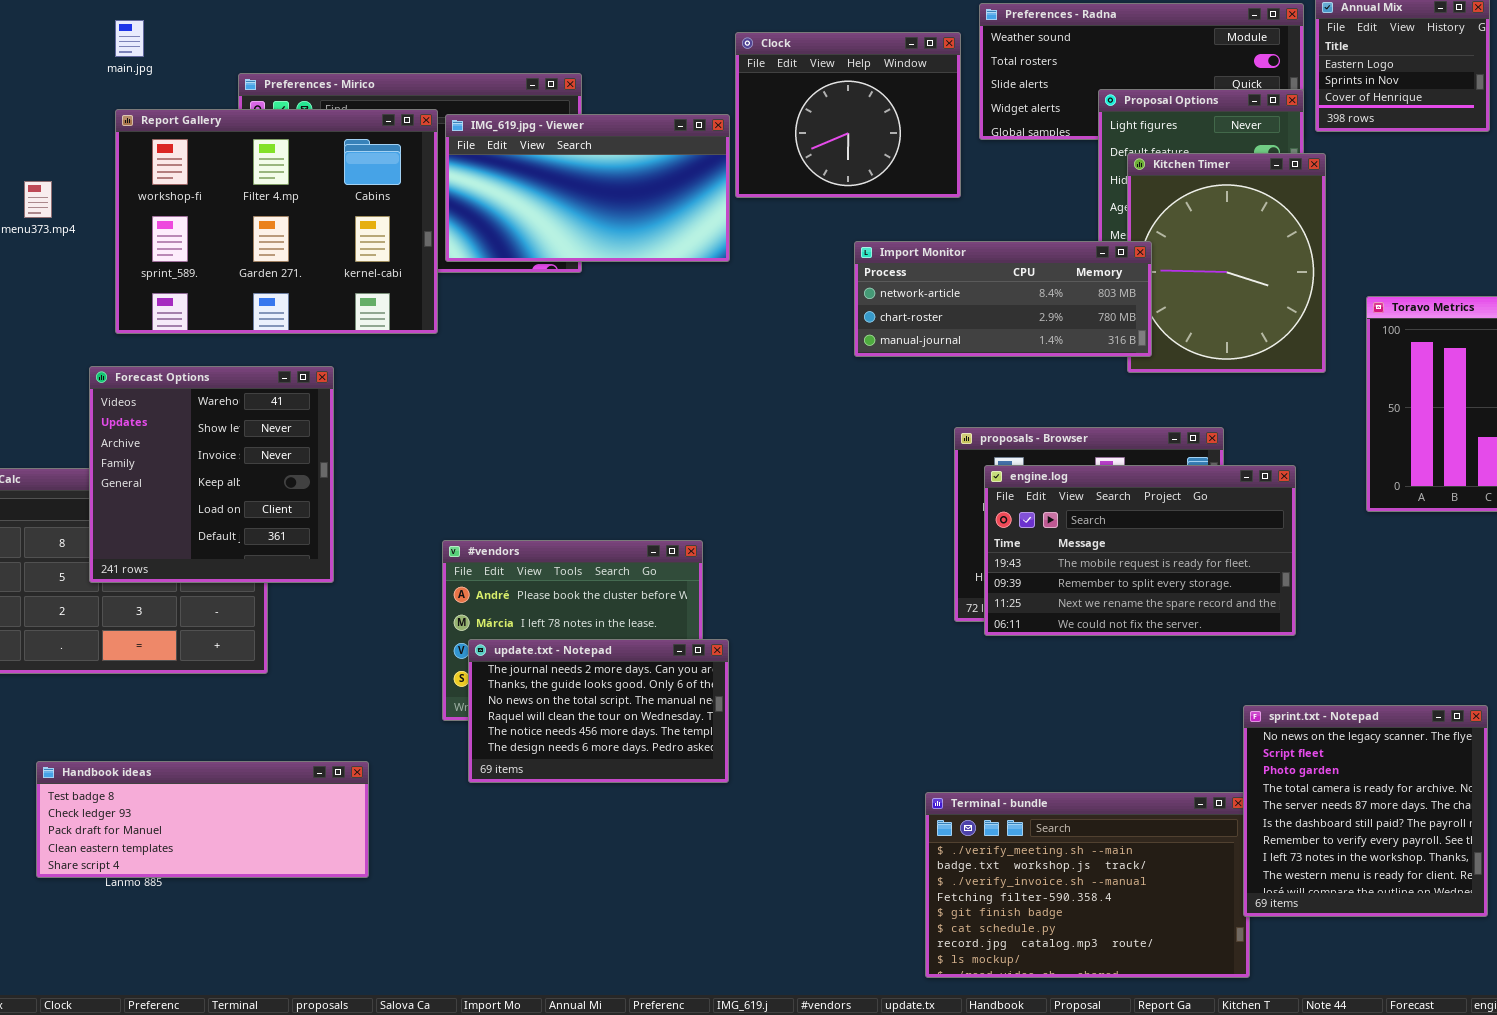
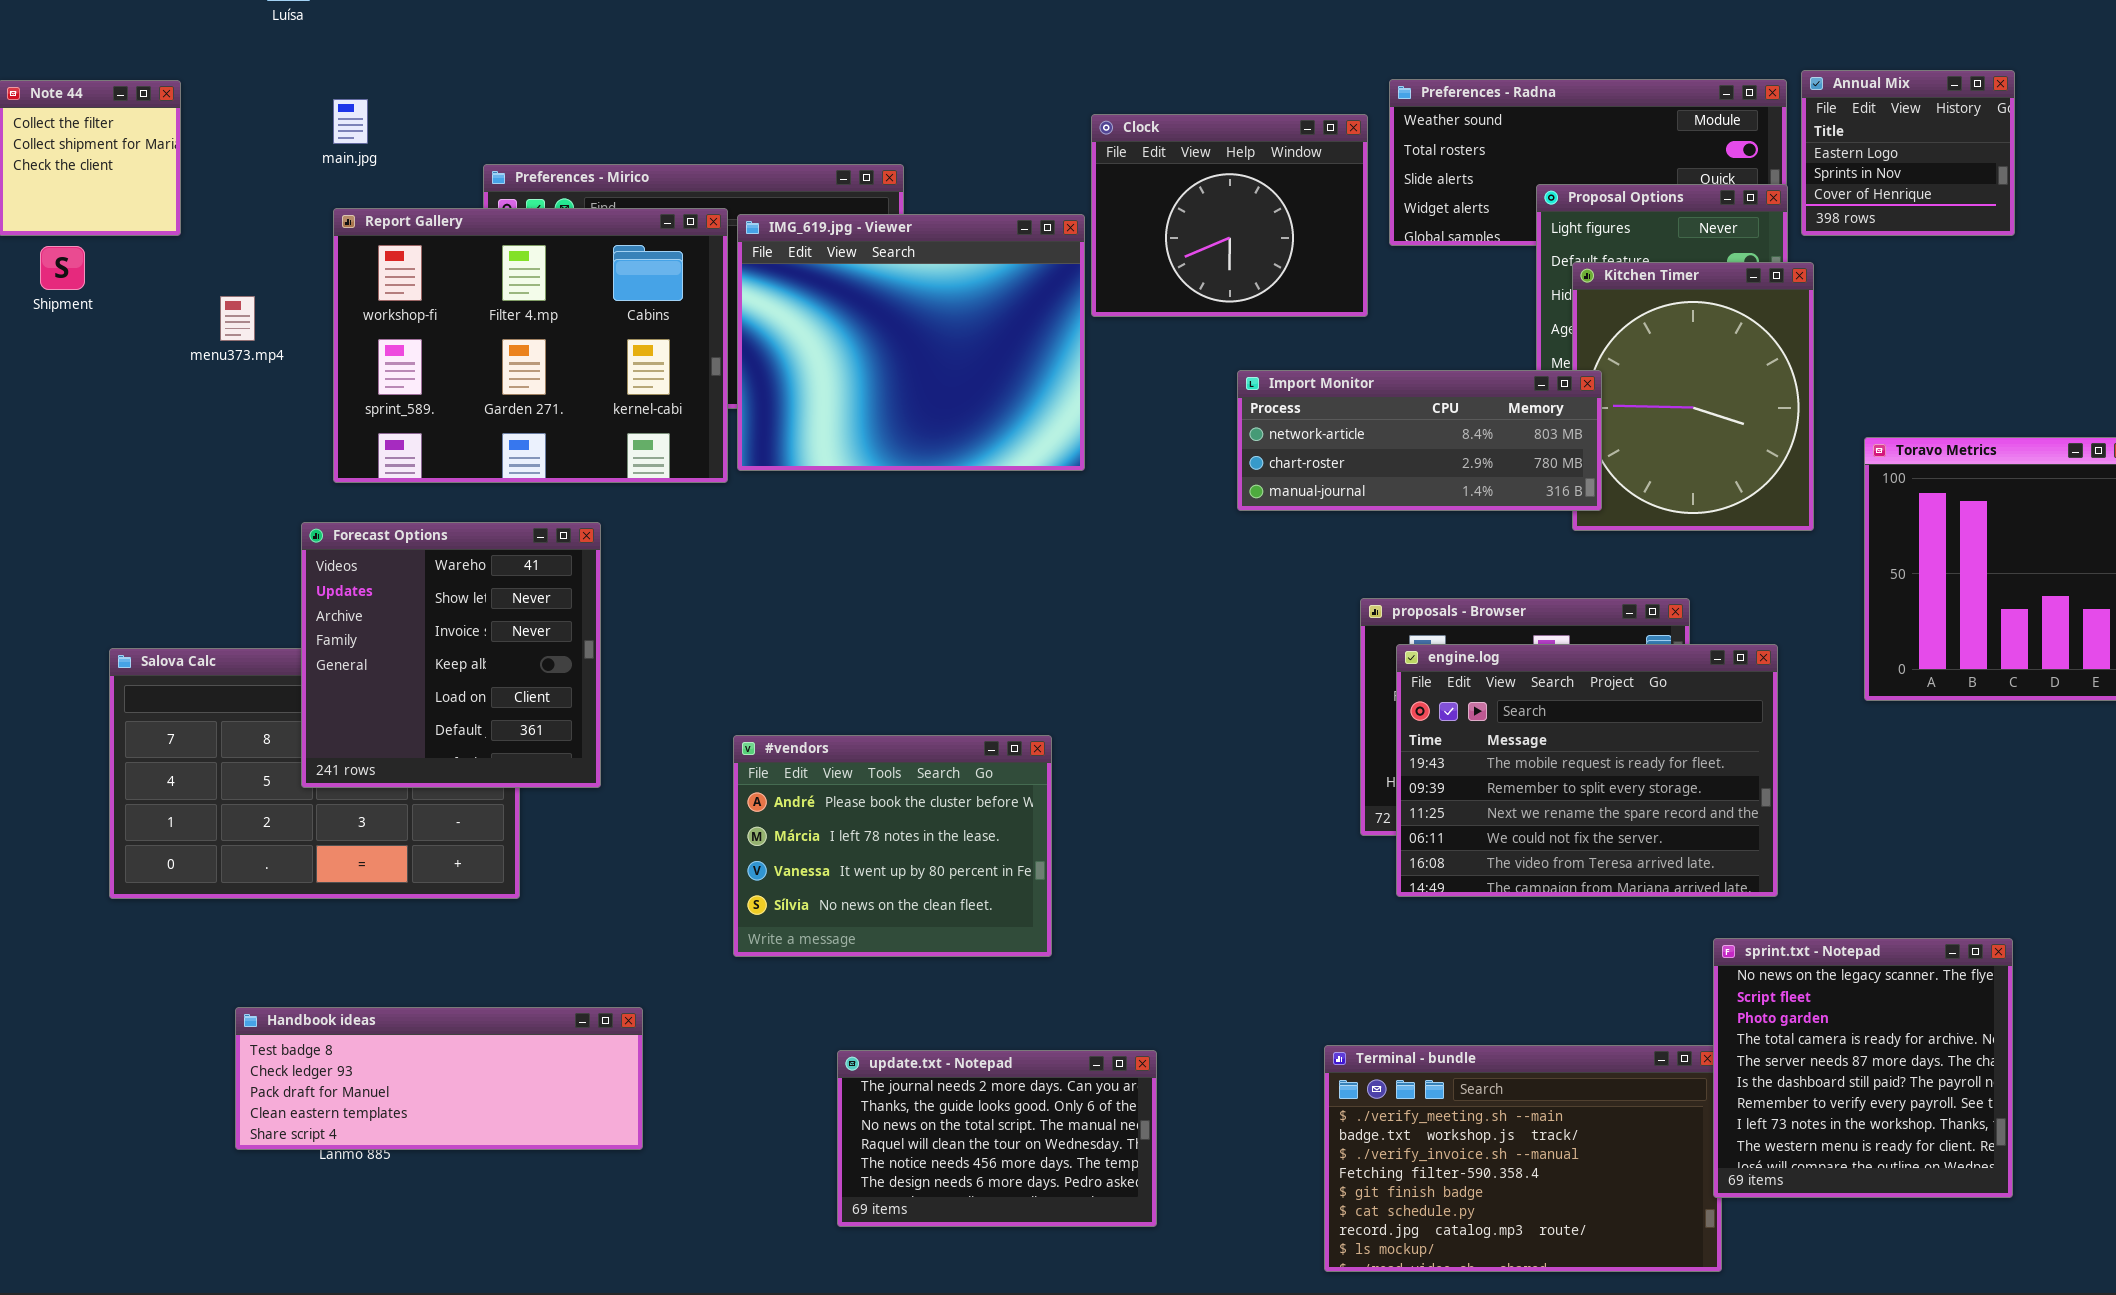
IMG_619.jpg - Viewer: [445,114,730,262] -> [737,214,1085,471], resized
engine.log: [984,465,1296,636] -> [1396,644,1778,897], resized
update.txt - Notepad: [468,639,729,783] -> [837,1050,1157,1227], moved

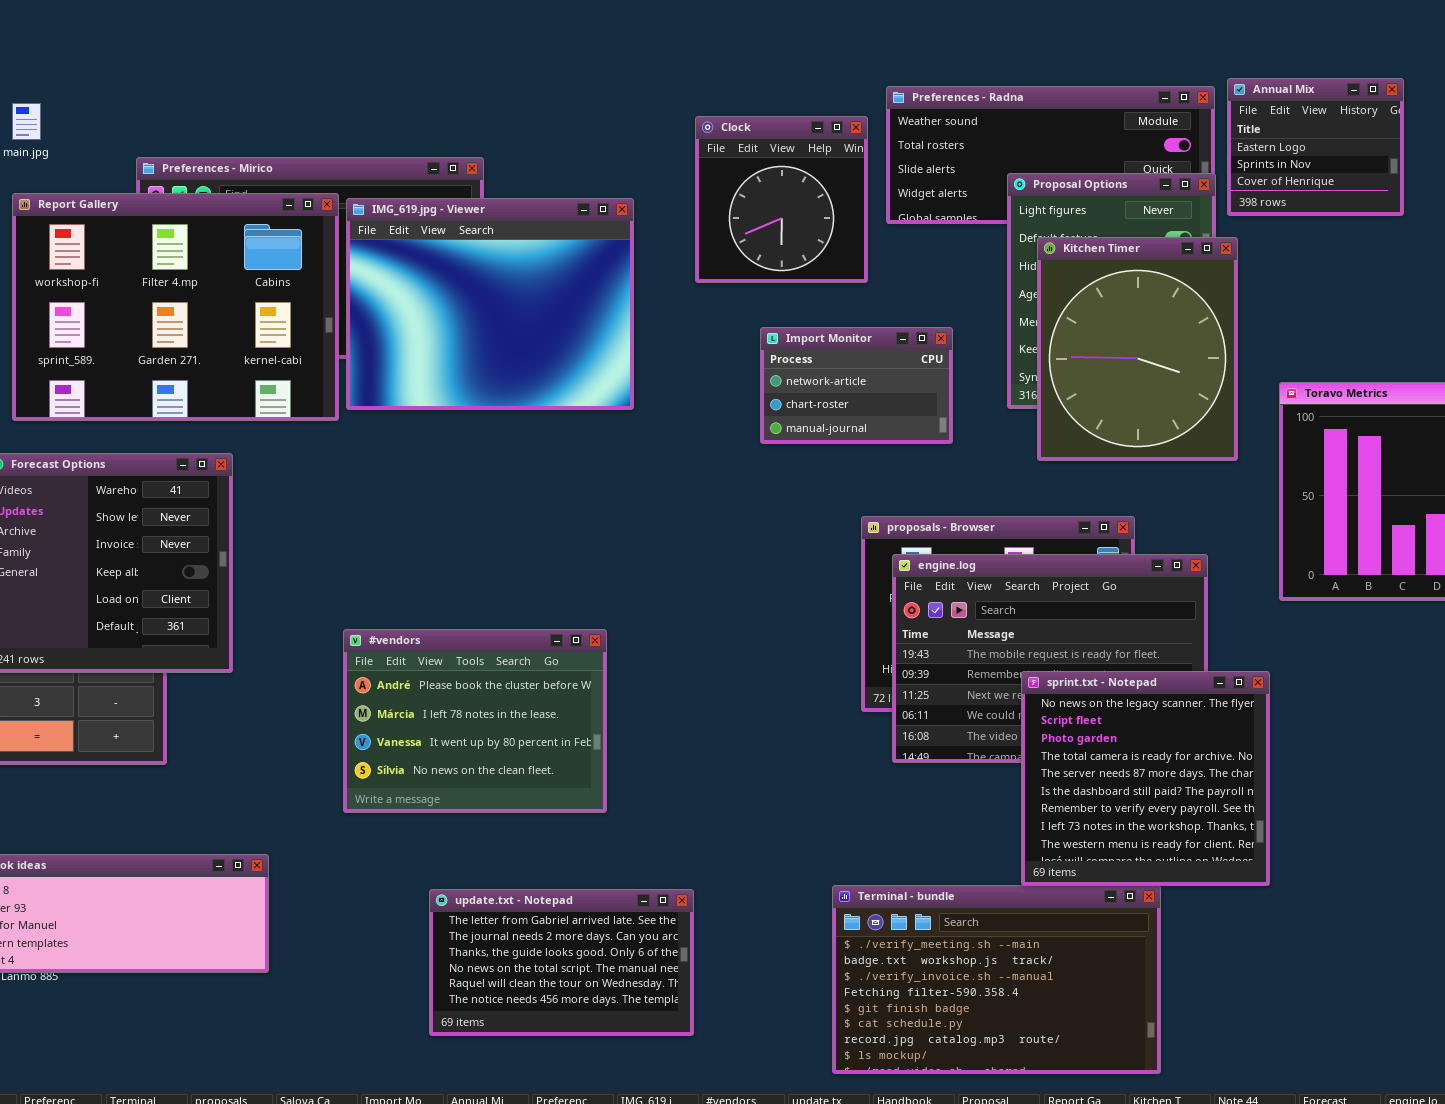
Clock: [1091,114,1368,317] -> [695,116,868,283], resized
Import Monitor: [1237,370,1602,511] -> [760,327,953,444], resized
sprint.txt - Notepad: [1713,938,2013,1198] -> [1021,671,1270,886], moved
update.txt - Notepad: [837,1050,1157,1227] -> [429,889,694,1036], scrolled up 1 row

